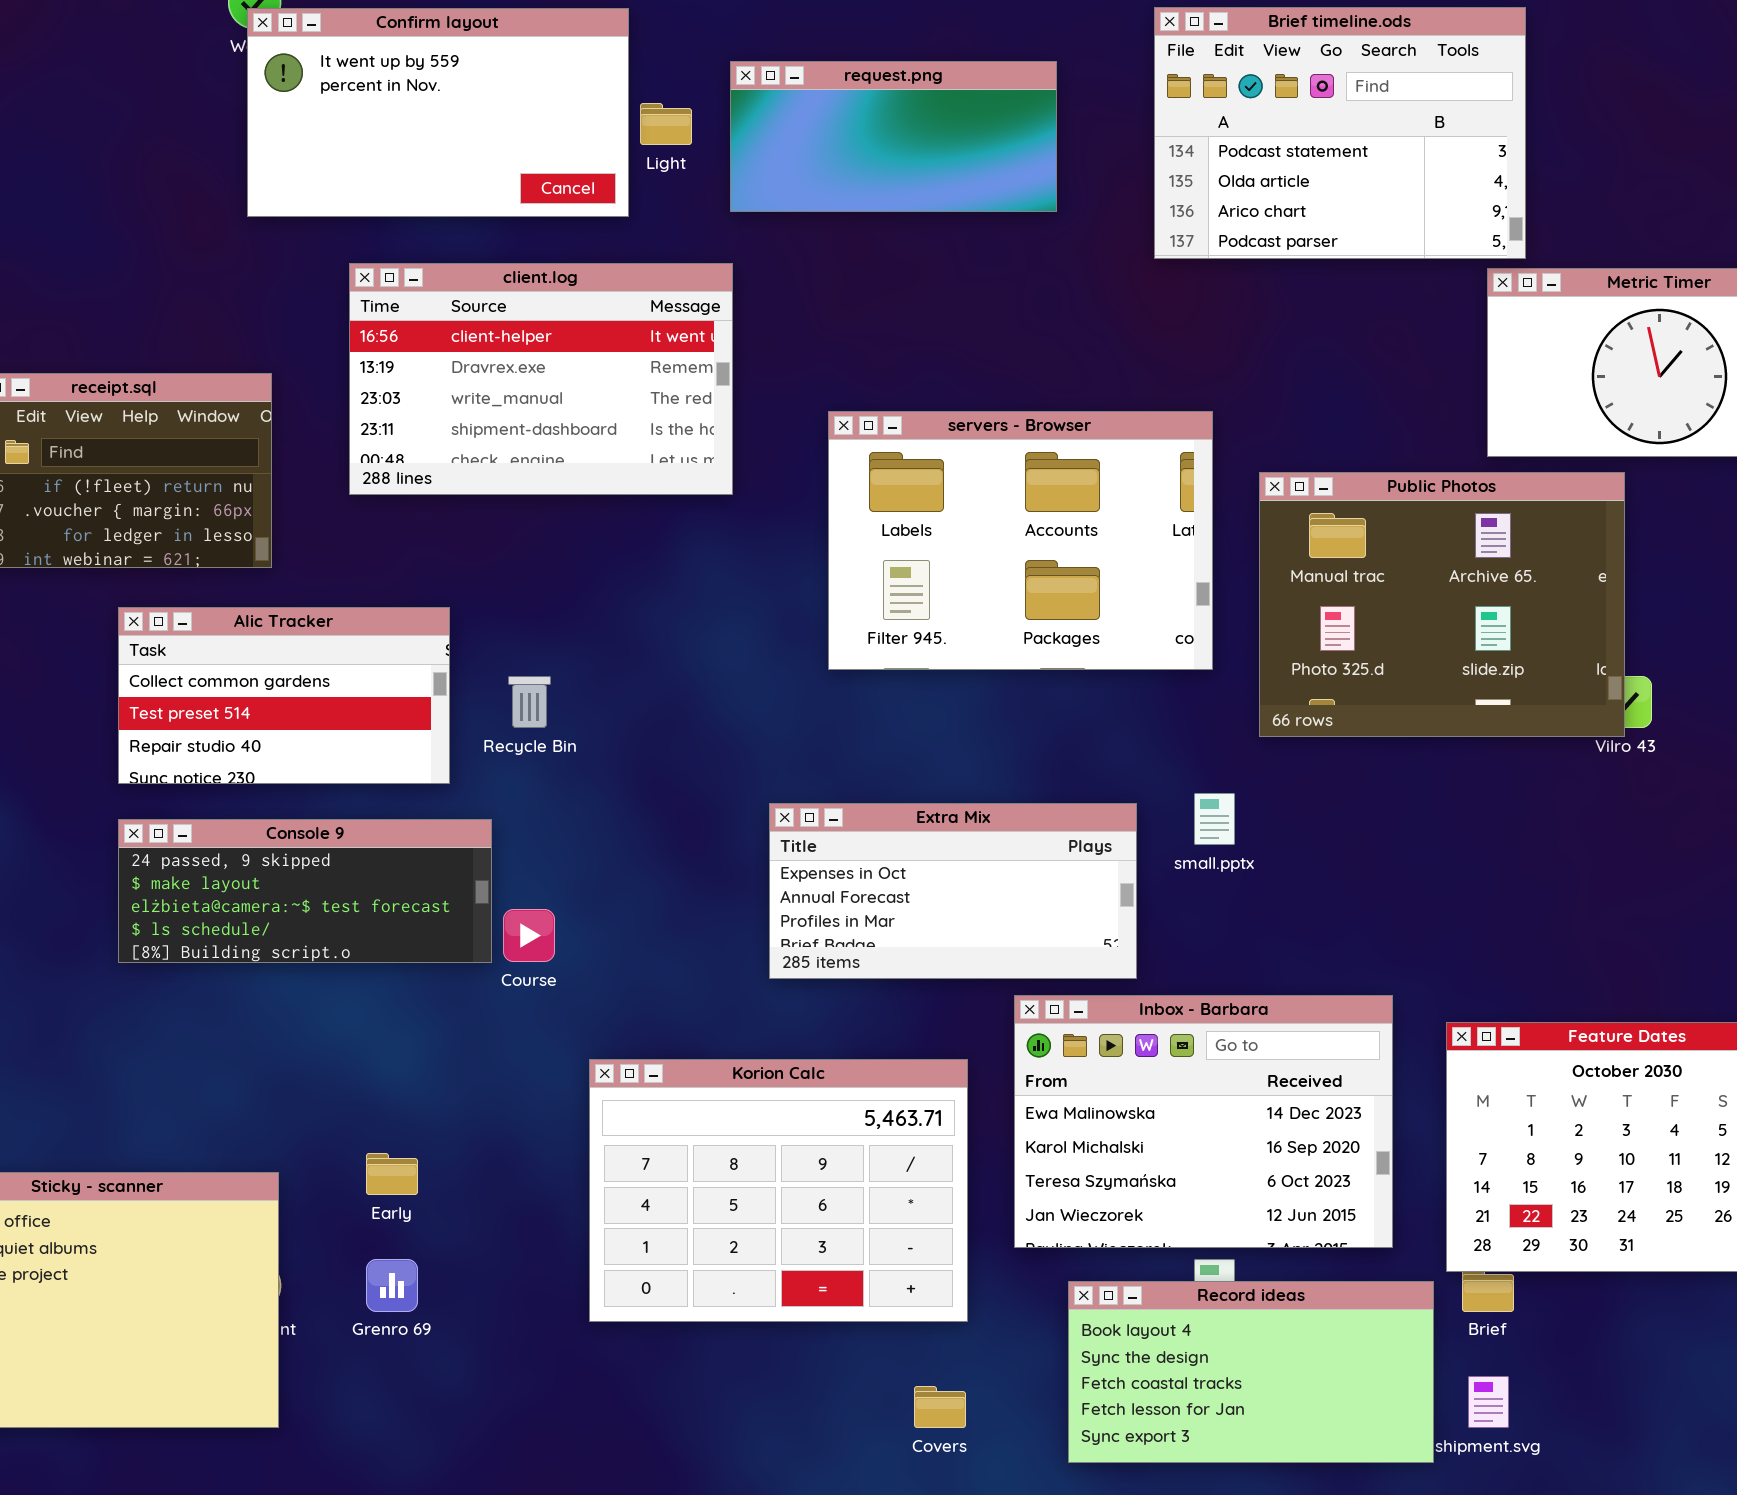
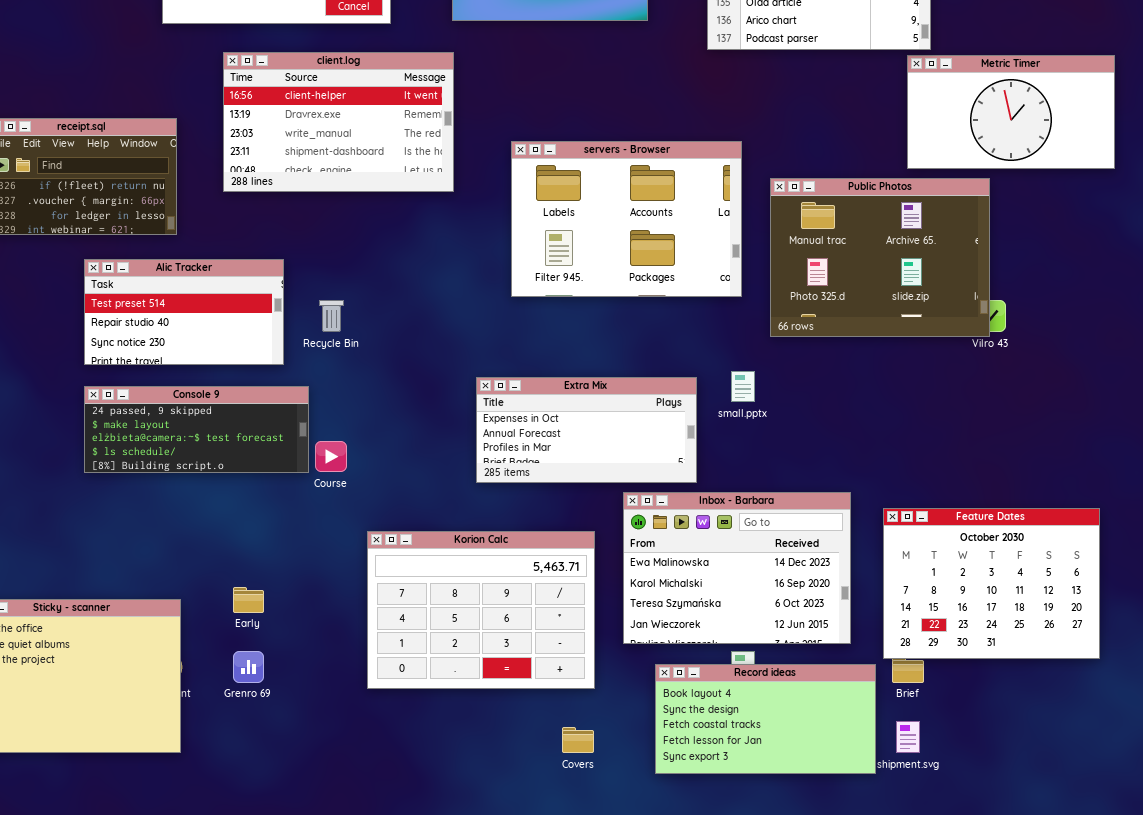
Alic Tracker: [118,607,450,784] -> [84,259,284,365], scrolled down 1 row

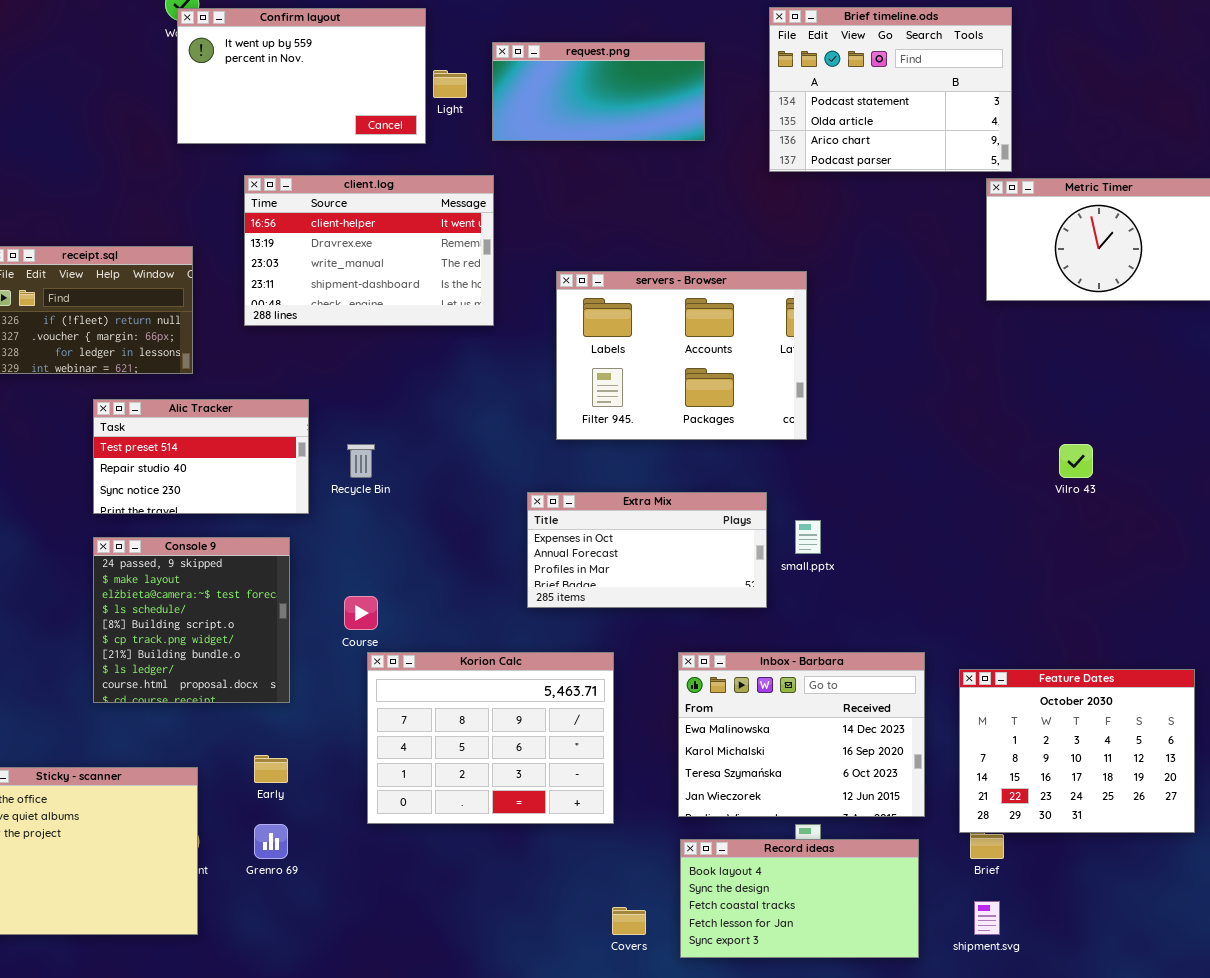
Public Photos: [770,178,990,337] -> none, closed
Extra Mix: [476,377,697,483] -> [527,492,767,608], moved
Console 9: [84,386,309,473] -> [93,537,290,703], resized
Korion Calc: [367,531,595,689] -> [367,652,614,824], moved
Record ideas: [655,664,876,774] -> [680,839,919,958], moved

